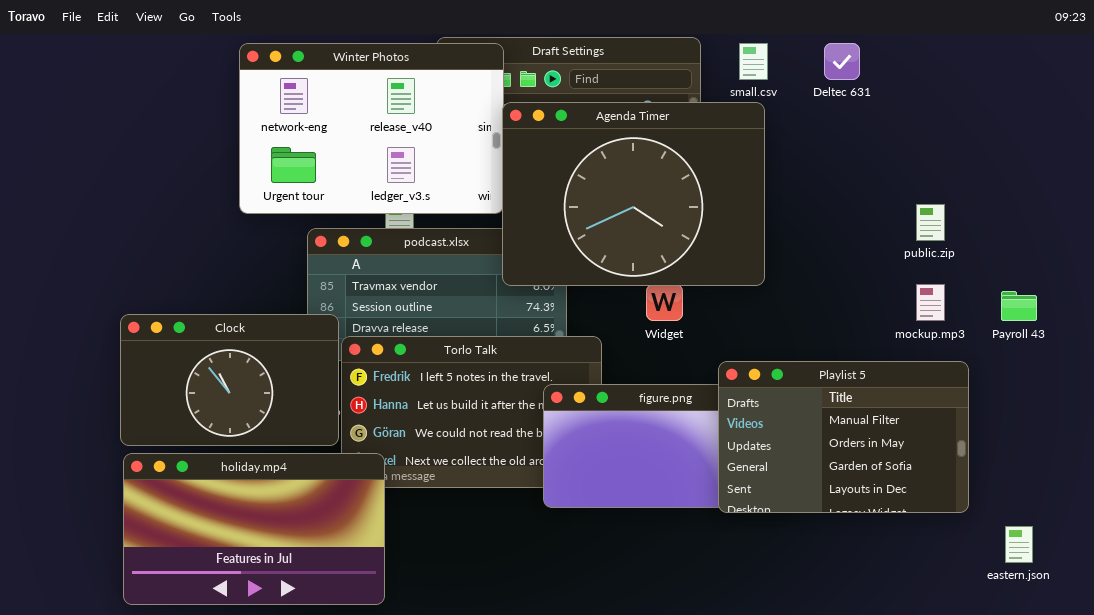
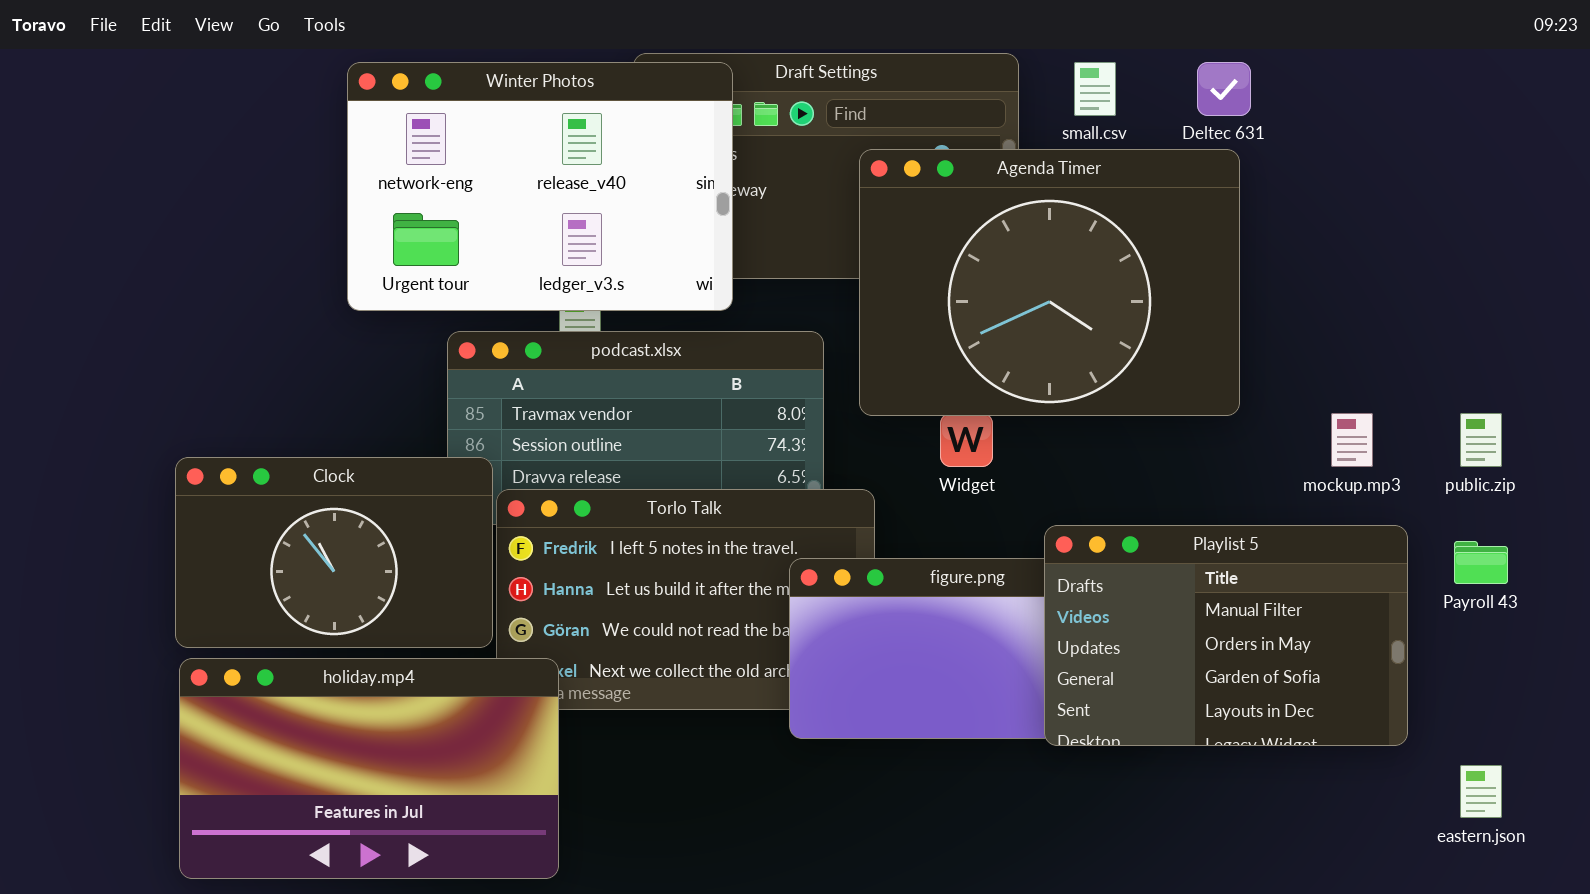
Agenda Timer: [502,102,765,286] -> [859,149,1240,416], moved
public.zip: [916,204,945,241] -> [1460,413,1502,467], moved
Payroll 43: [1001,291,1037,321] -> [1454,541,1508,584], moved

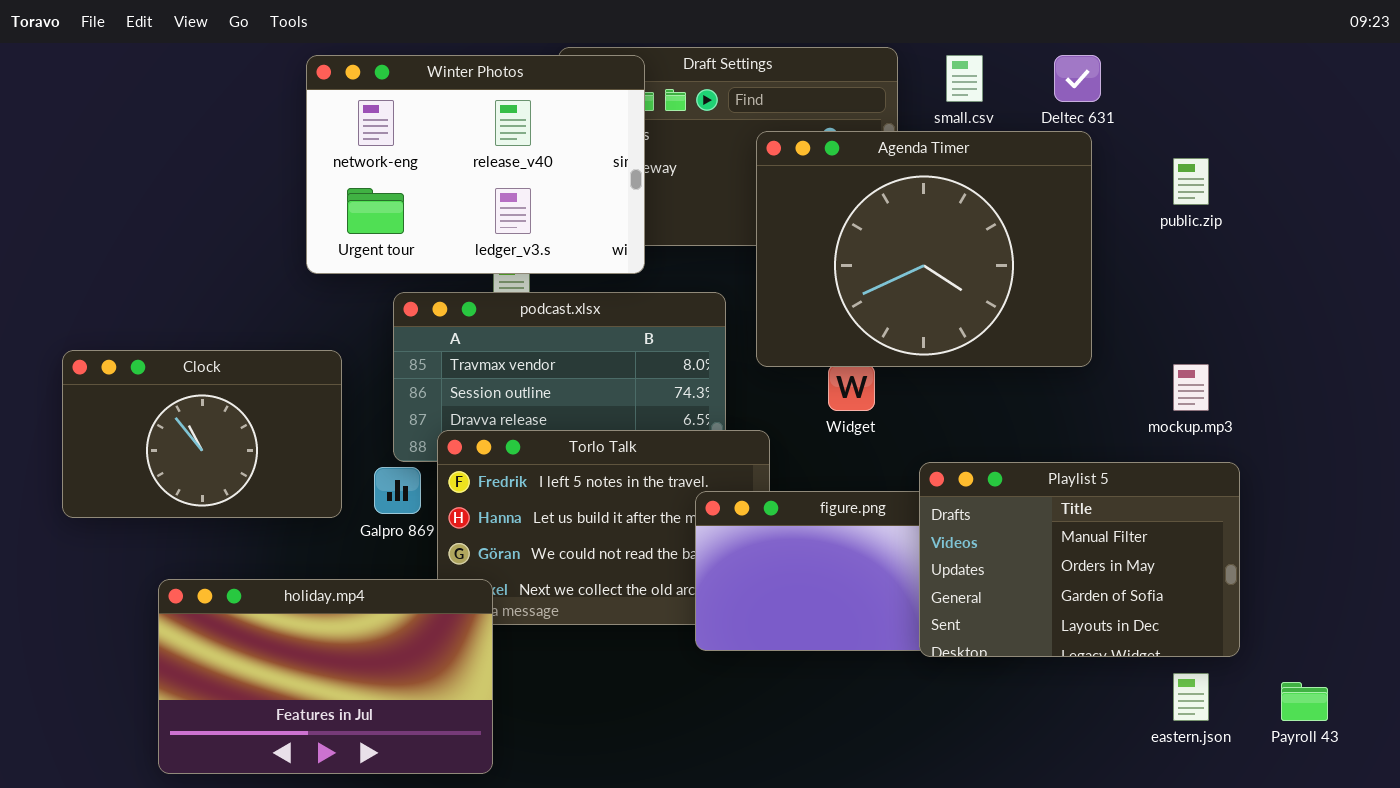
public.zip: [1460,413,1502,467] -> [1173,158,1209,205], moved
Clock: [175,457,493,648] -> [62,350,342,518], moved
Payroll 43: [1454,541,1508,584] -> [1281,682,1328,721], moved
eastern.json: [1460,765,1502,818] -> [1173,673,1209,721], moved

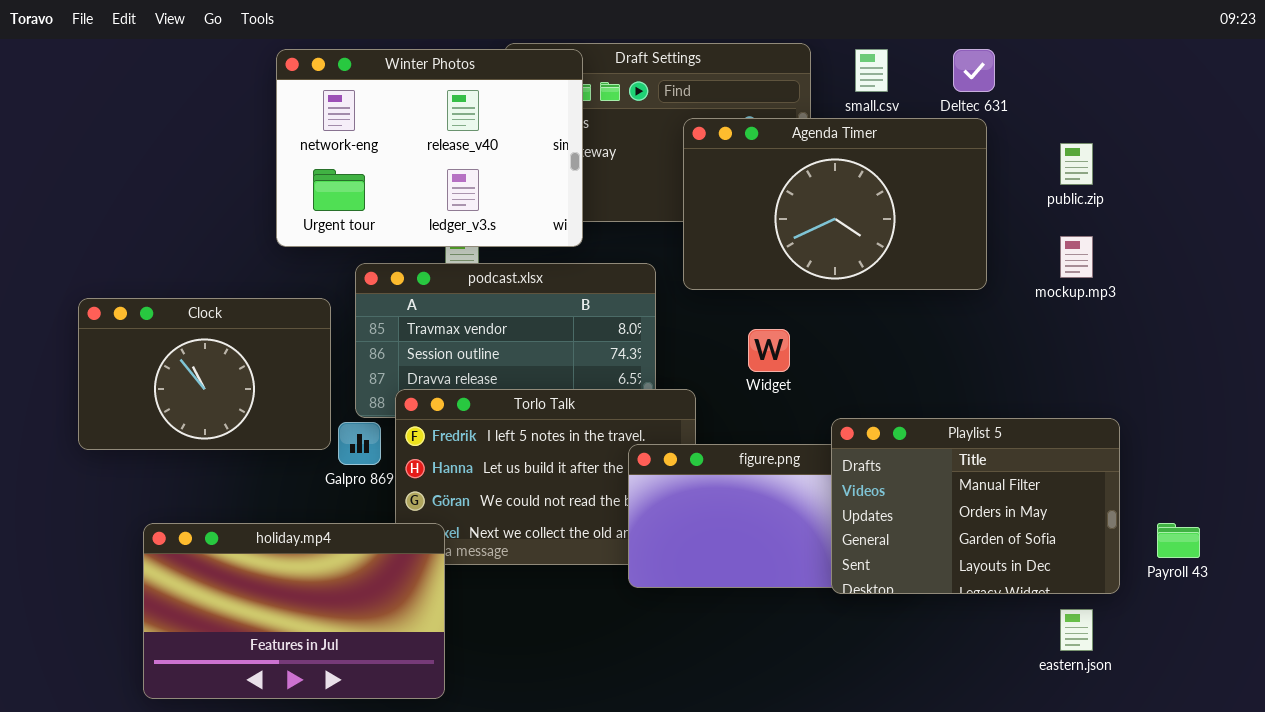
Agenda Timer: [756,131,1092,367] -> [683,118,987,290], resized
Clock: [62,350,342,518] -> [78,298,331,450], moved
mockup.mp3: [1173,364,1209,411] -> [1060,236,1093,278], moved
Payroll 43: [1281,682,1328,721] -> [1157,523,1200,558], moved

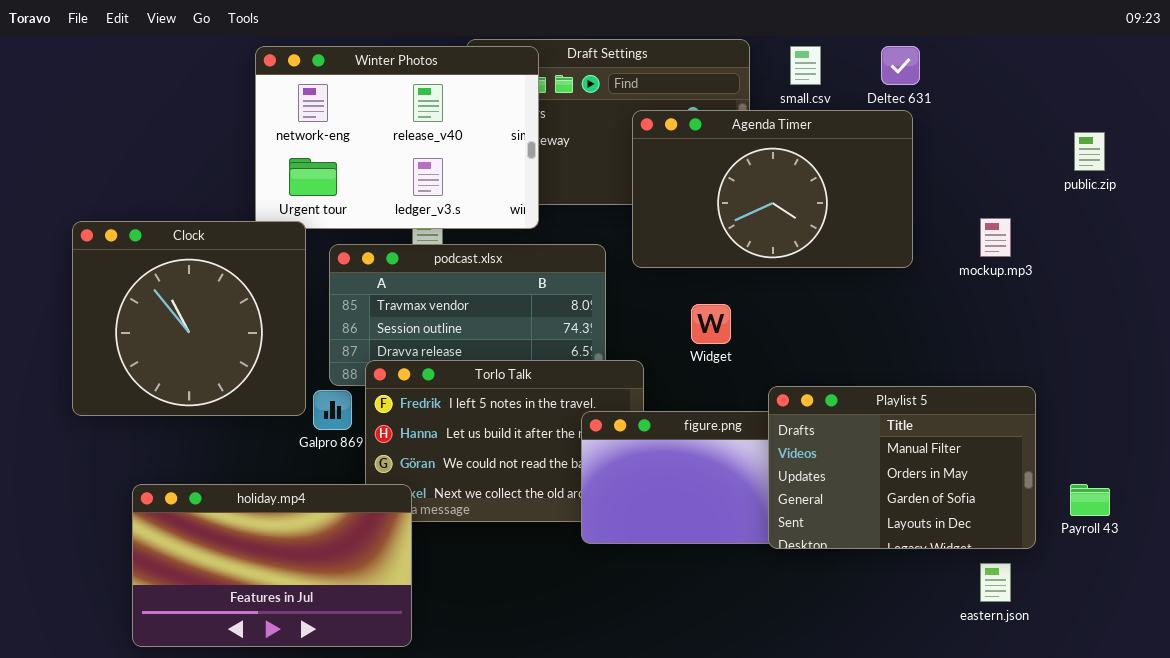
public.zip: [1060,143,1093,185] -> [1074,132,1105,171], moved
Clock: [78,298,331,450] -> [72,221,306,416], resized

